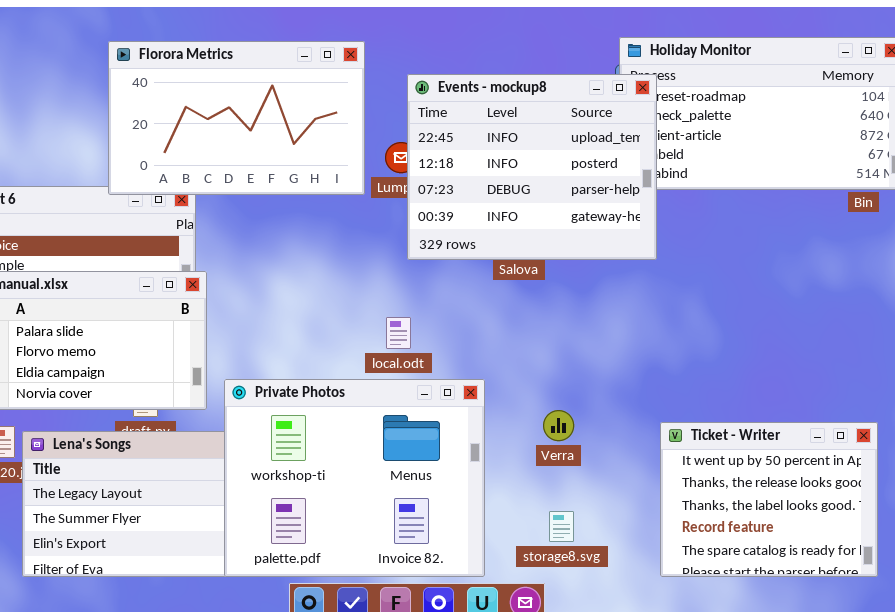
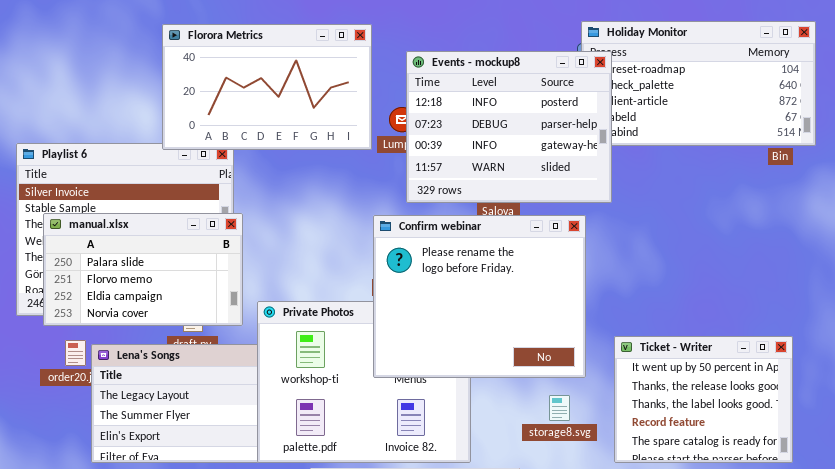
Events - mockup8: [407,74,657,260] -> [406,51,612,203], scrolled down 1 row
Confirm webinar: none -> [373,215,586,378], opened
storage8.svg: [549,511,574,542] -> [549,395,570,421], moved

